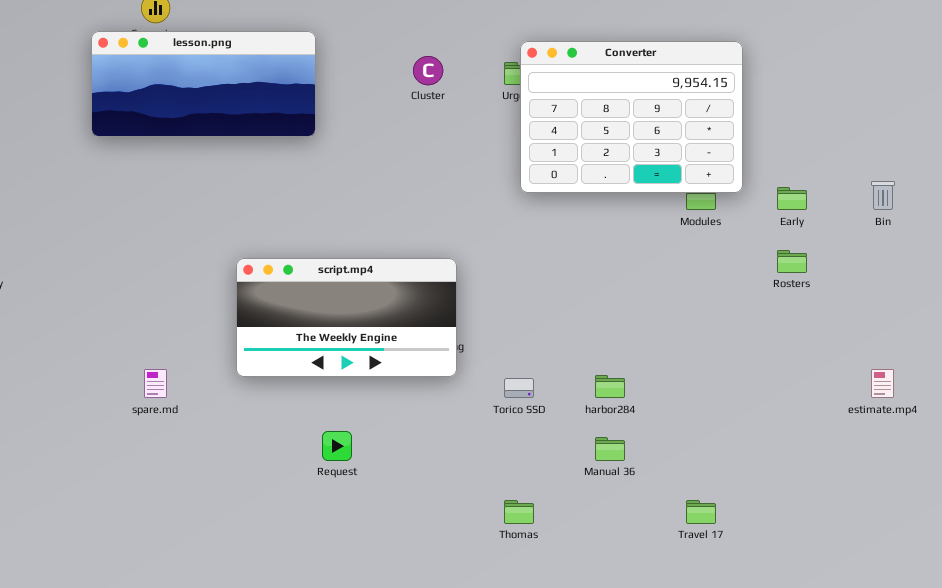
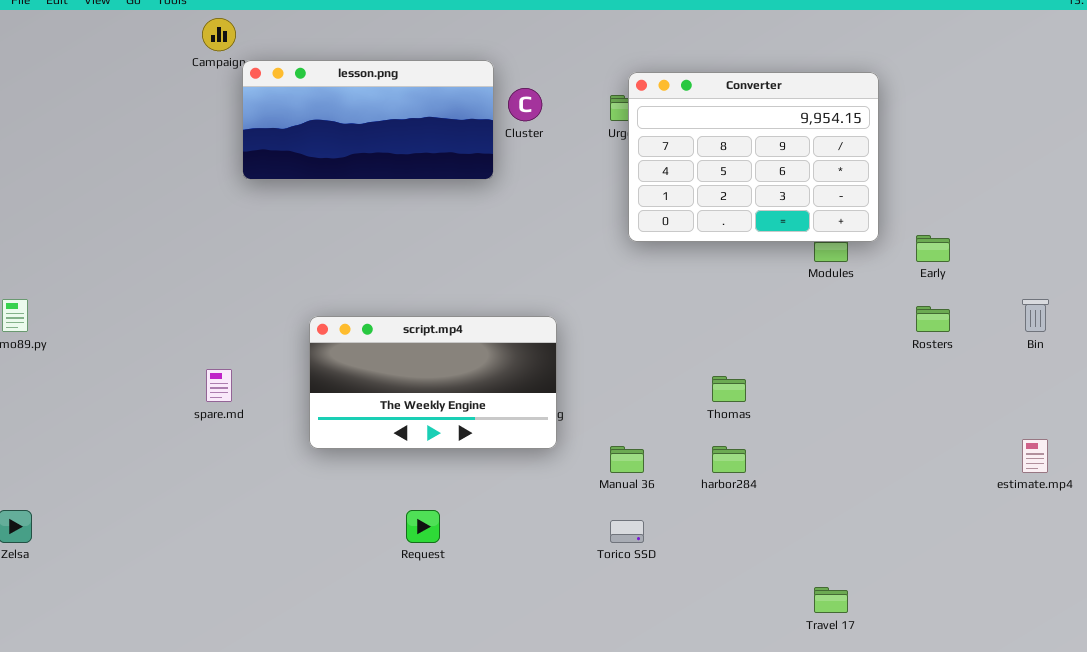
lesson.png: [91,31,316,137] -> [242,60,494,180], moved
Bin: [871,181,895,210] -> [1022,299,1049,332], moved
spare.md: [144,369,167,398] -> [206,369,232,402], moved
Torico SSD: [504,378,534,398] -> [610,520,644,543], moved
Manual 36: [595,437,625,461] -> [610,446,644,473], moved
Thomas: [504,500,534,524] -> [712,376,746,402], moved

